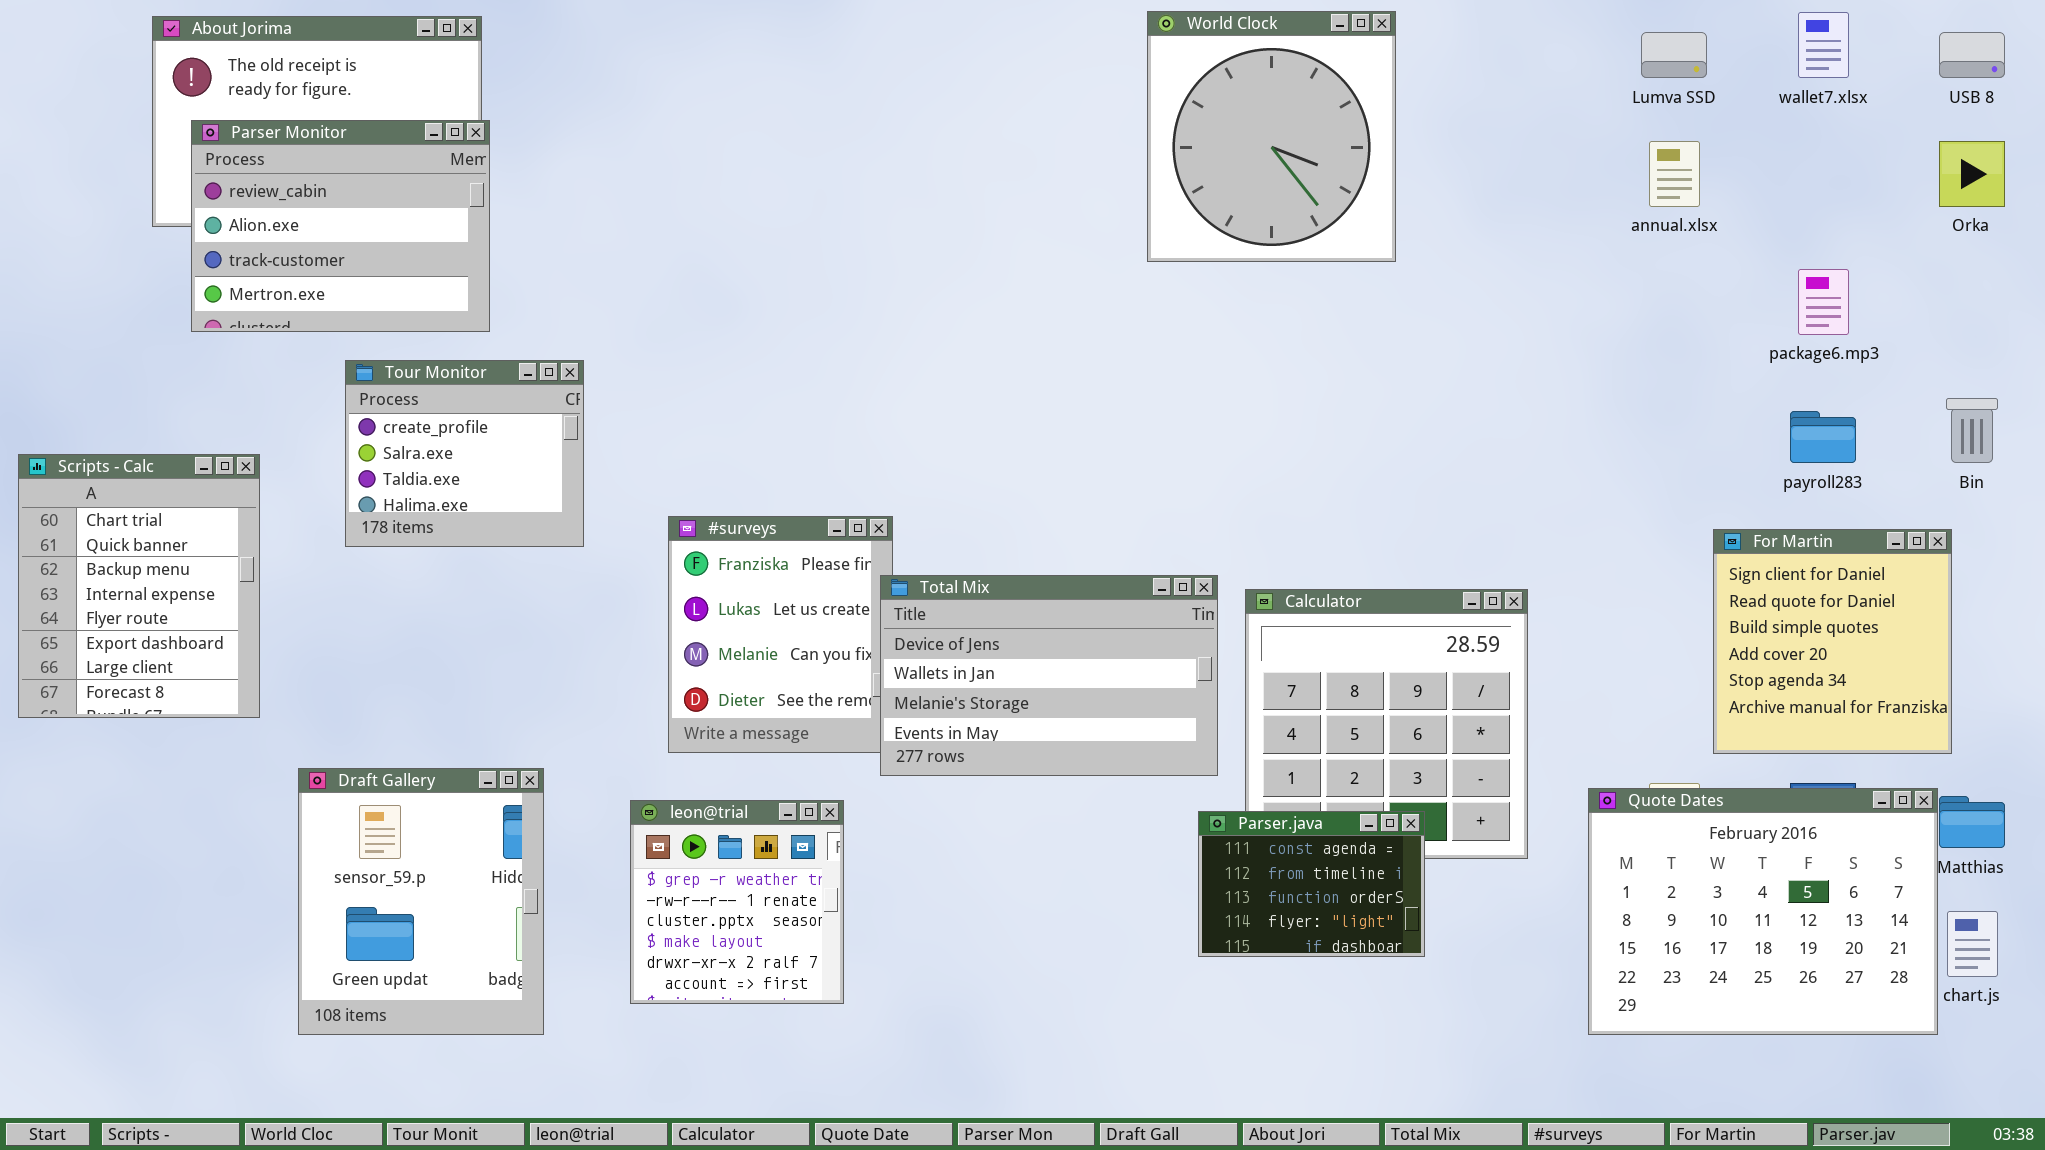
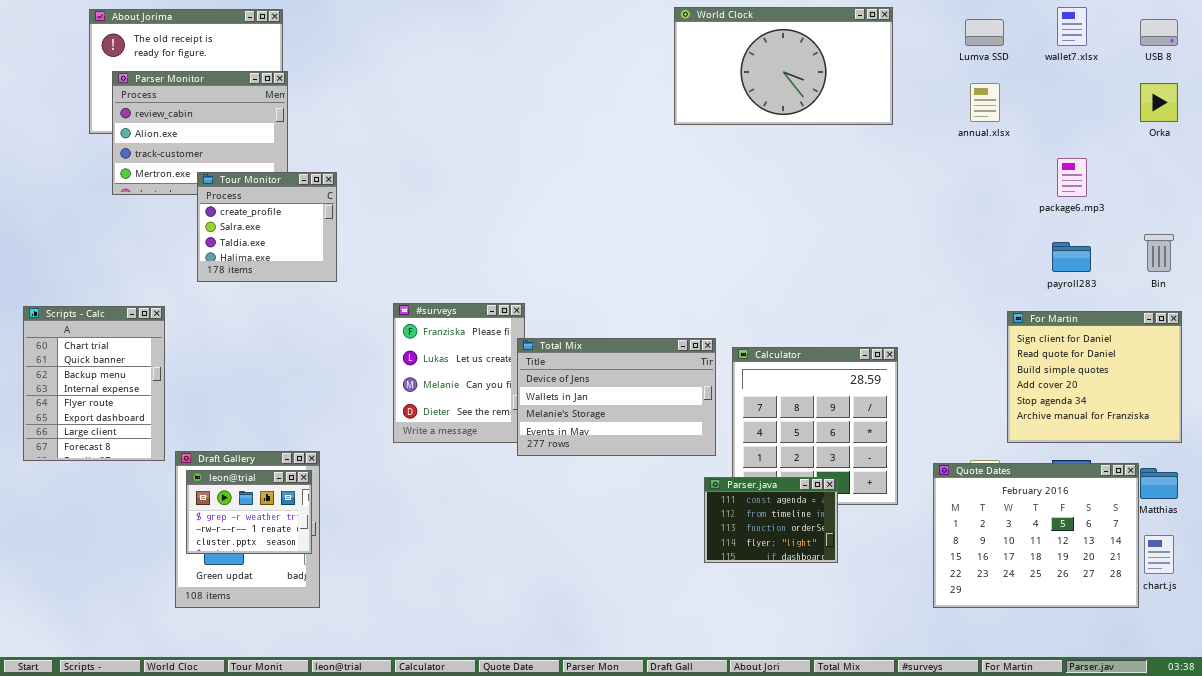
World Clock: [1147,11,1396,262] -> [674,7,893,125], resized
Tour Monitor: [345,360,584,547] -> [197,172,337,282], moved
Scripts - Calc: [18,454,260,718] -> [23,306,165,461], moved
For Martin: [1713,529,1952,754] -> [1007,311,1182,443], resized
leon@trial: [630,800,844,1004] -> [186,470,312,554], moved, resized

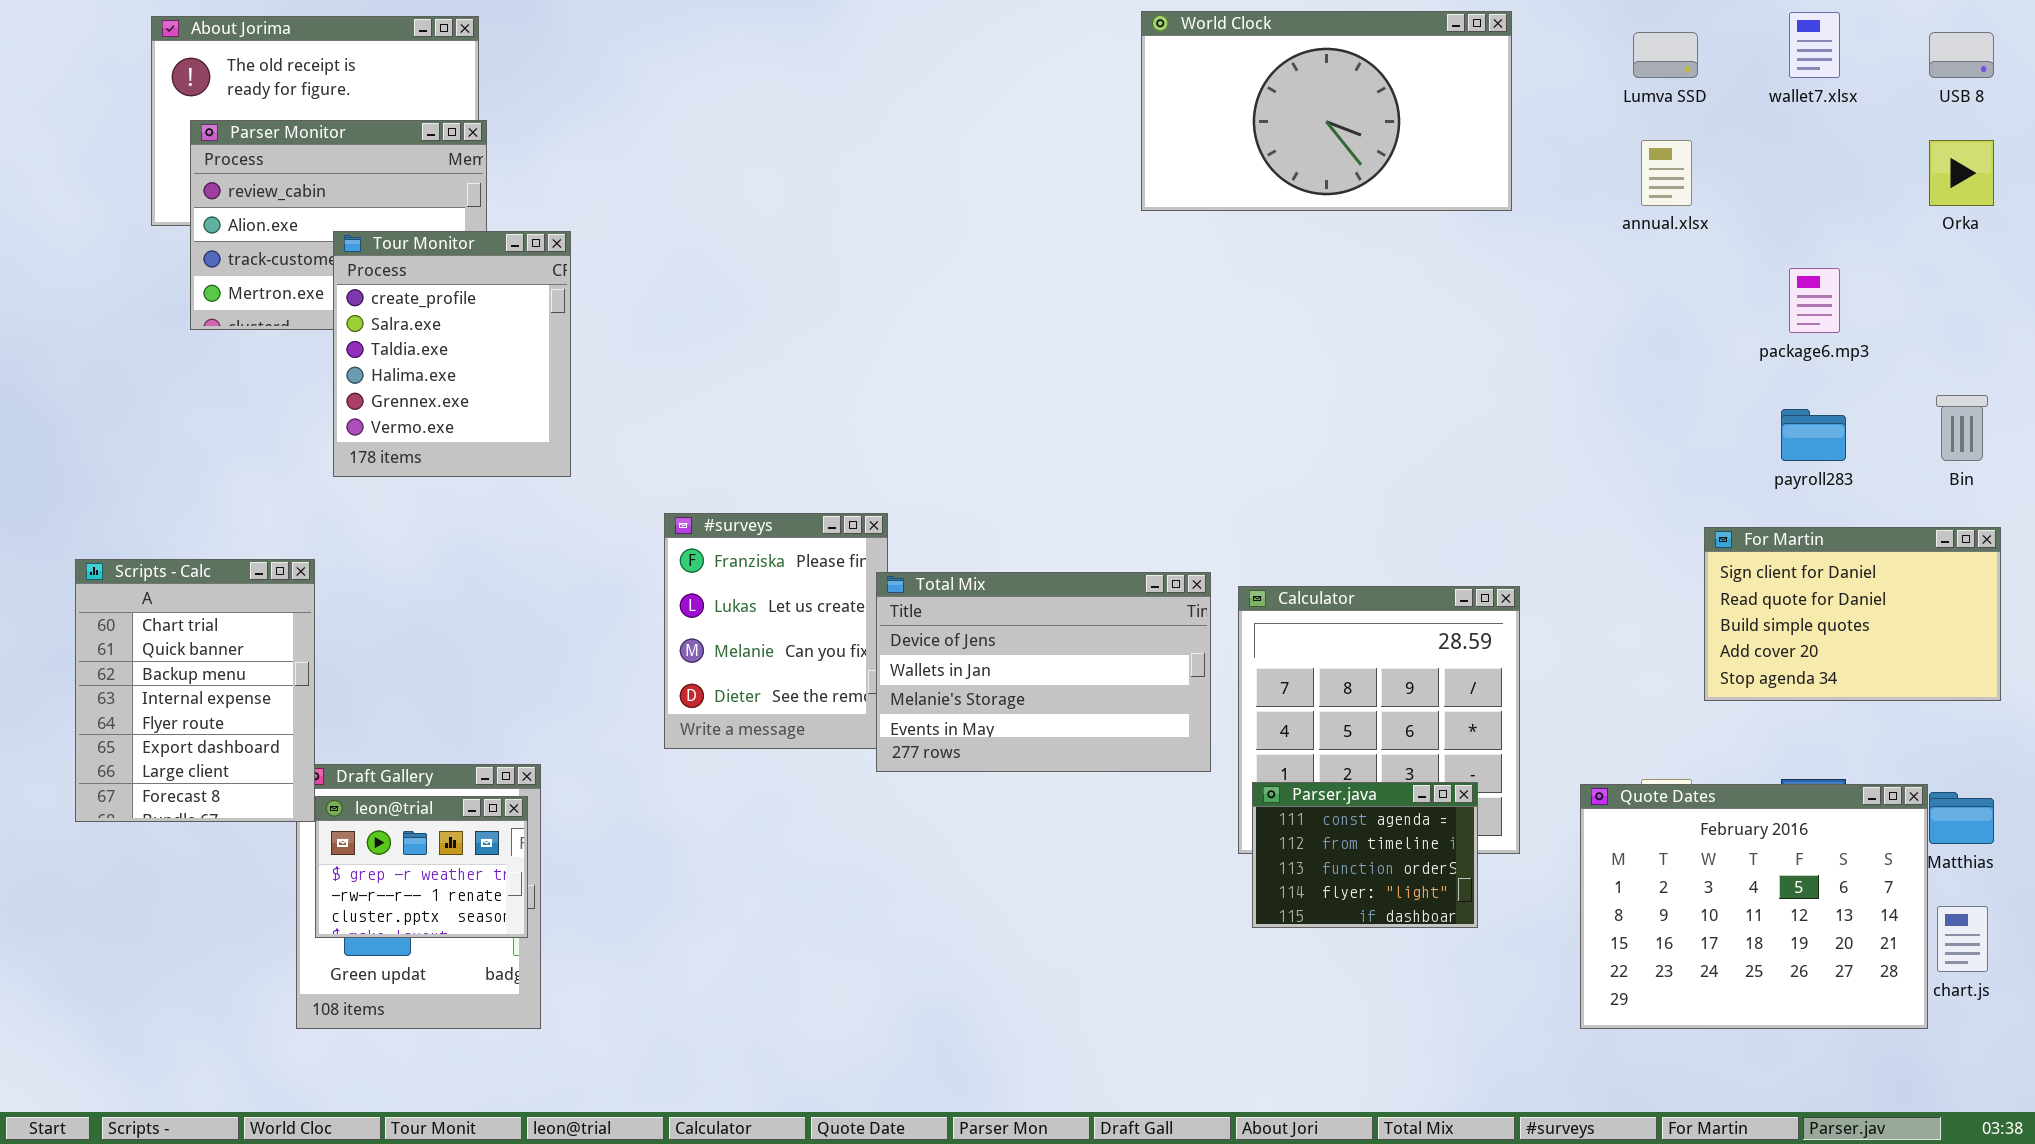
Tour Monitor: [197,172,337,282] -> [333,231,571,477], resized
Scripts - Calc: [23,306,165,461] -> [75,559,315,822], moved
For Martin: [1007,311,1182,443] -> [1704,527,2001,701], resized
Parser.java: [704,477,838,563] -> [1252,782,1478,928], moved

